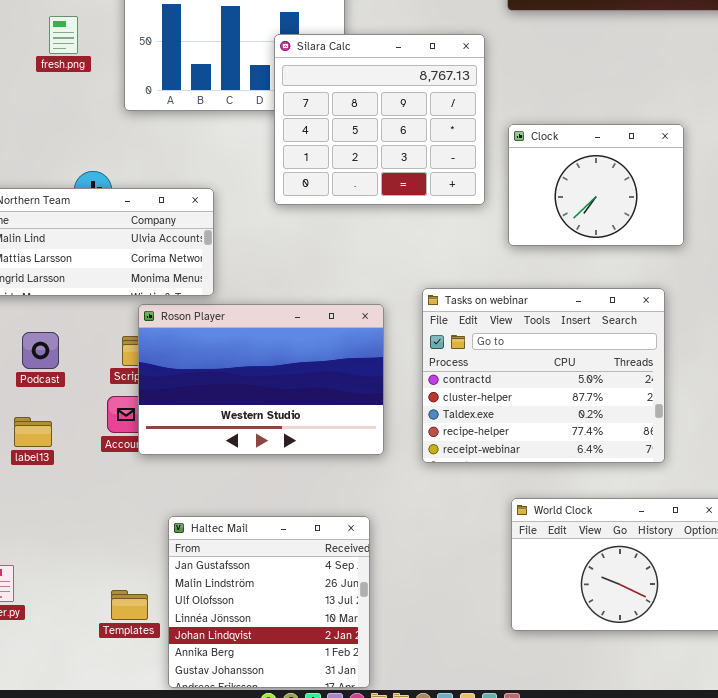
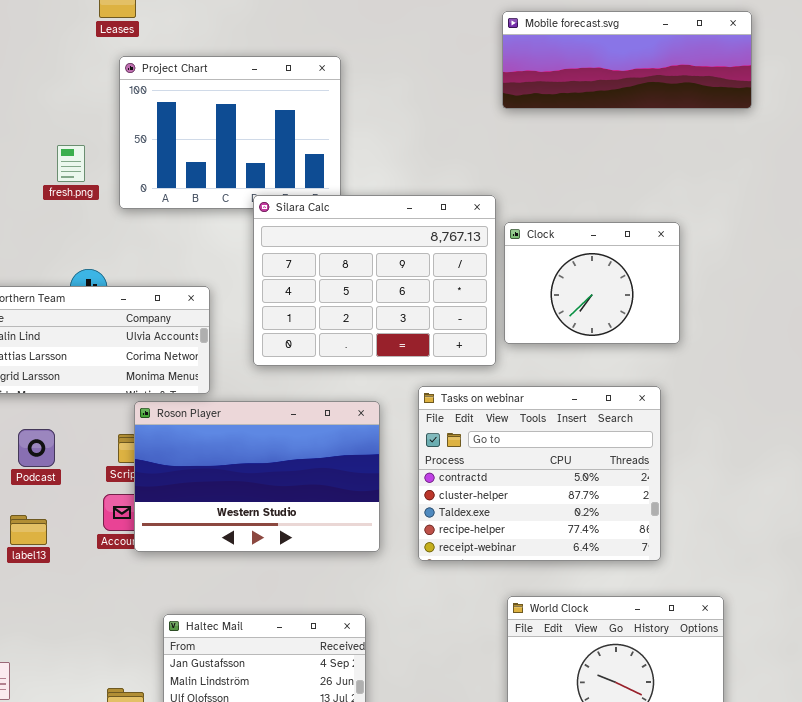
fresh.png: [49,16,78,54] -> [57,145,85,182], moved
Silara Calc: [274,34,485,205] -> [253,195,496,366], moved, resized

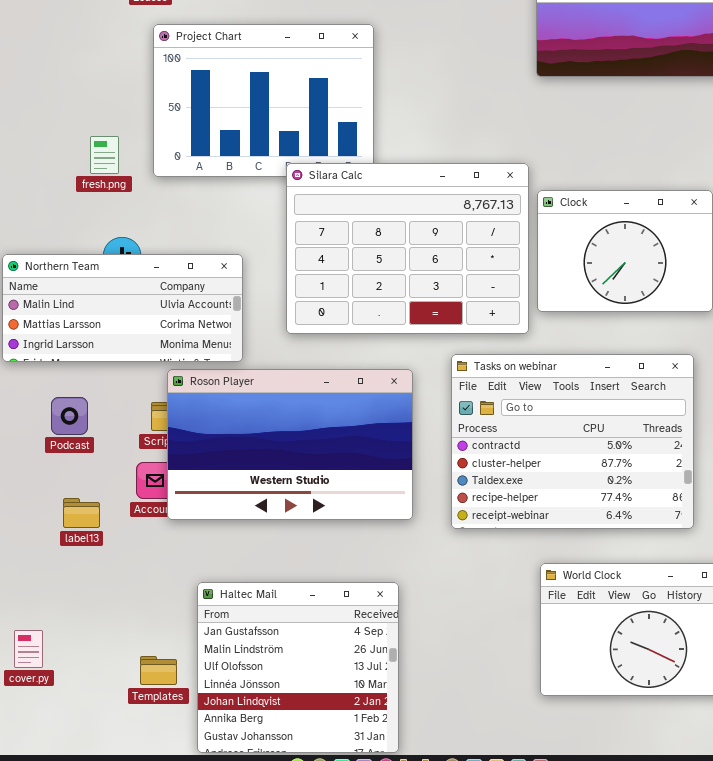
fresh.png: [57,145,85,182] -> [90,136,119,174], moved
label13: [10,515,47,545] -> [63,498,100,528], moved

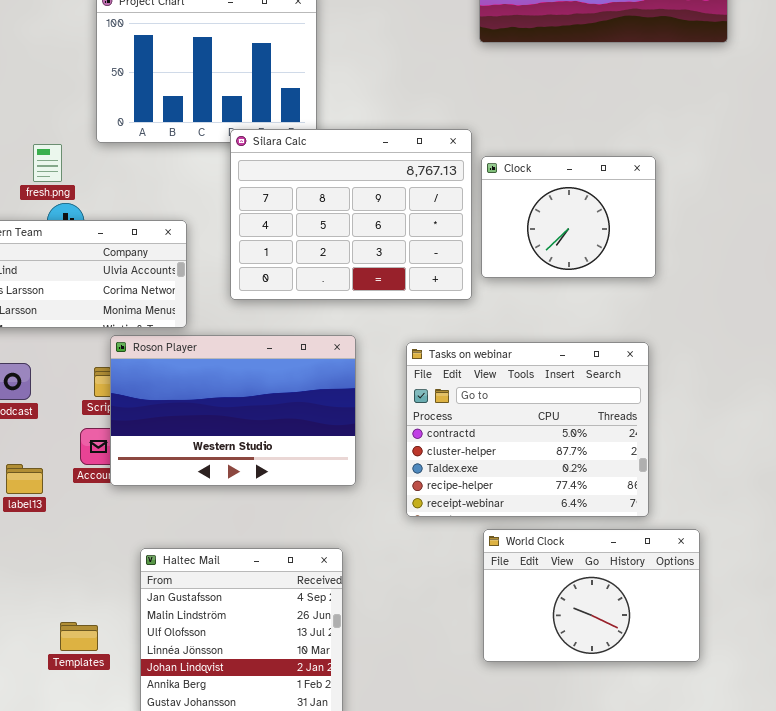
fresh.png: [90,136,119,174] -> [33,144,62,182], moved
Tasks on webinar: [451,354,694,529] -> [406,342,649,517], moved
Templates: [140,656,177,685] -> [60,622,98,651], moved

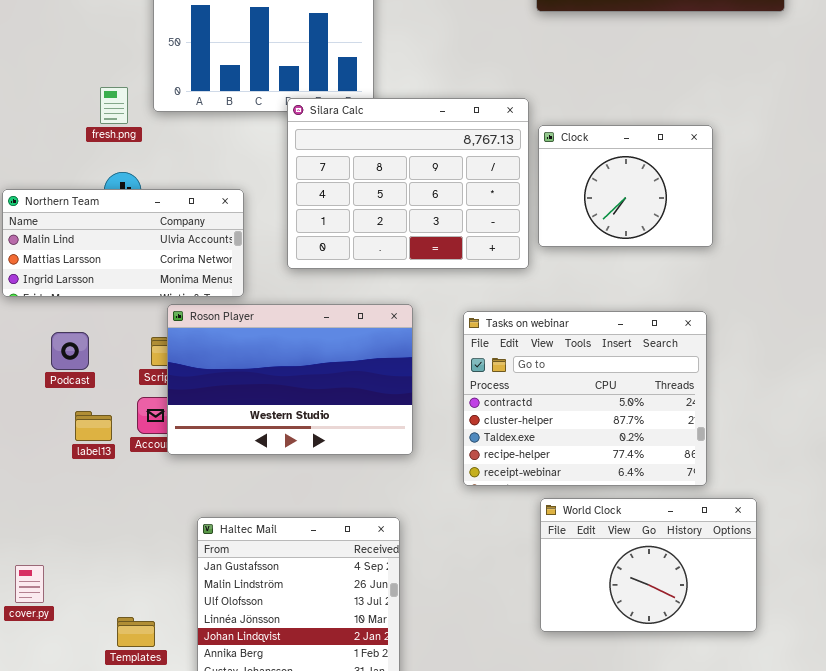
fresh.png: [33,144,62,182] -> [100,87,128,124], moved
label13: [6,464,43,494] -> [75,411,112,441], moved
Templates: [60,622,98,651] -> [117,617,155,647], moved

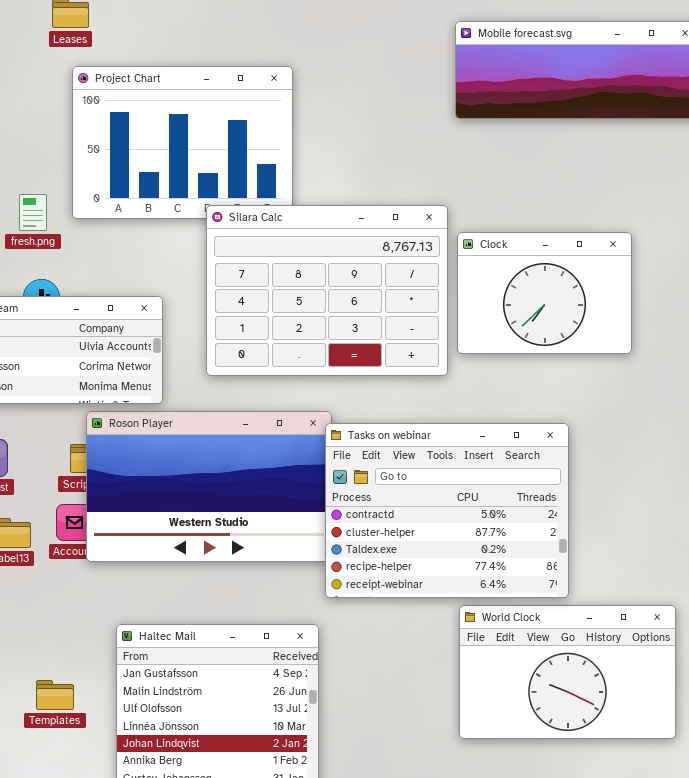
Tasks on webinar: [463,311,707,486] -> [325,423,569,598], moved
Templates: [117,617,155,647] -> [36,680,74,710], moved

